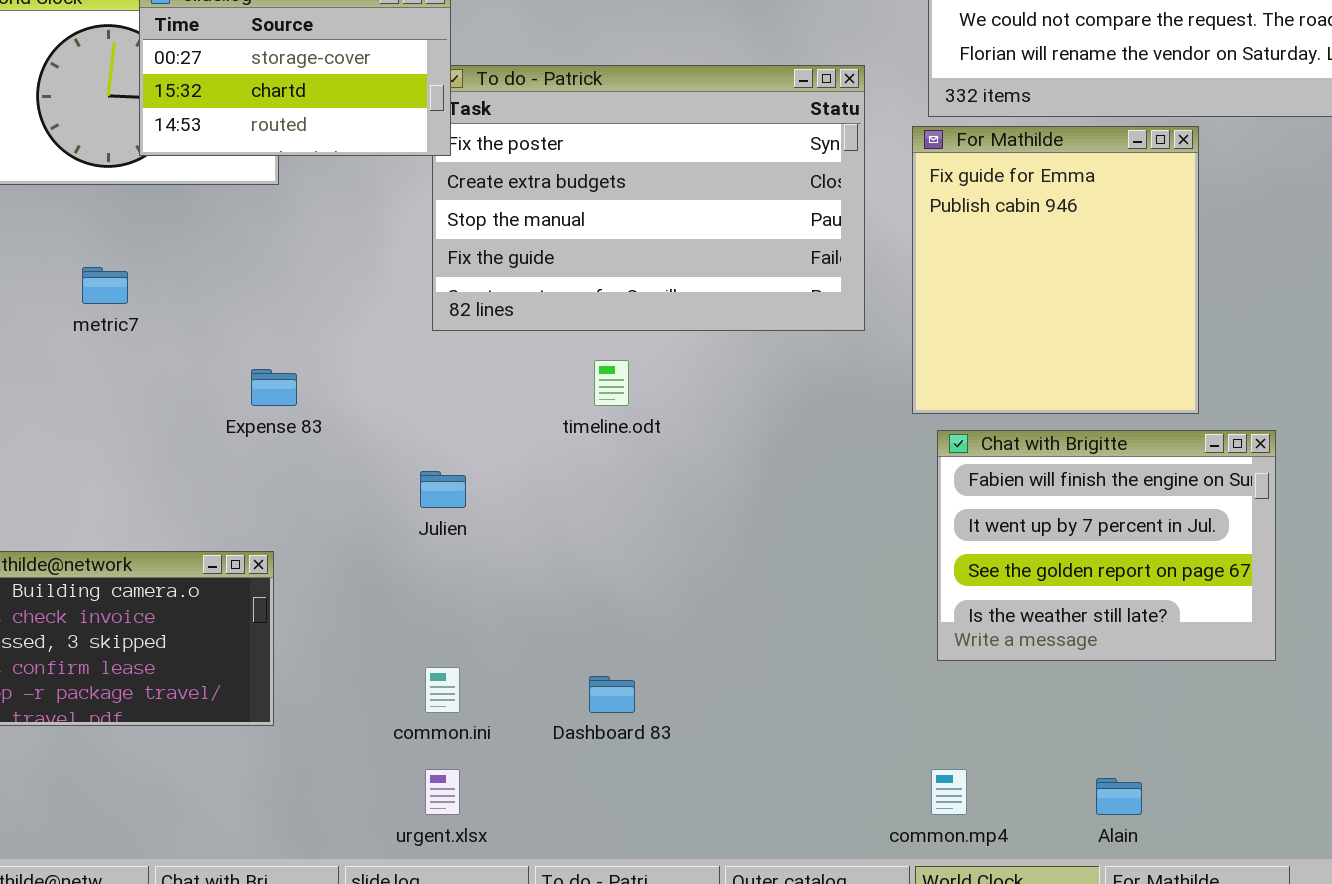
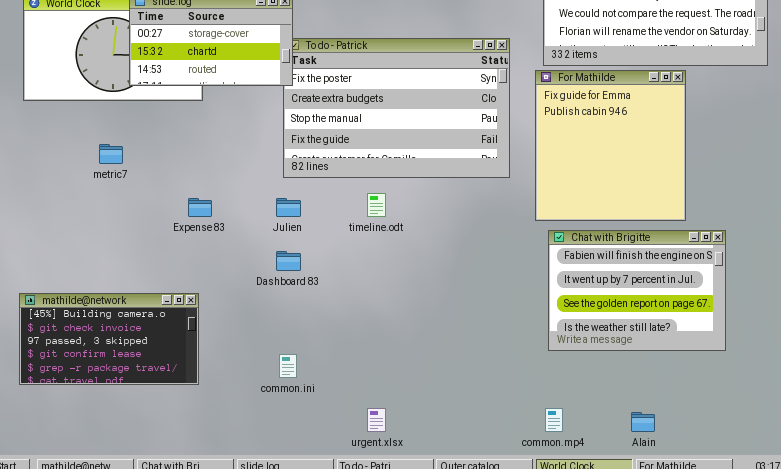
Julien: [420,471,466,508] -> [276,198,301,217], moved
Dashboard 83: [589,676,635,713] -> [276,251,301,271], moved
urgent.xlsx: [425,769,460,815] -> [367,408,386,432], moved

